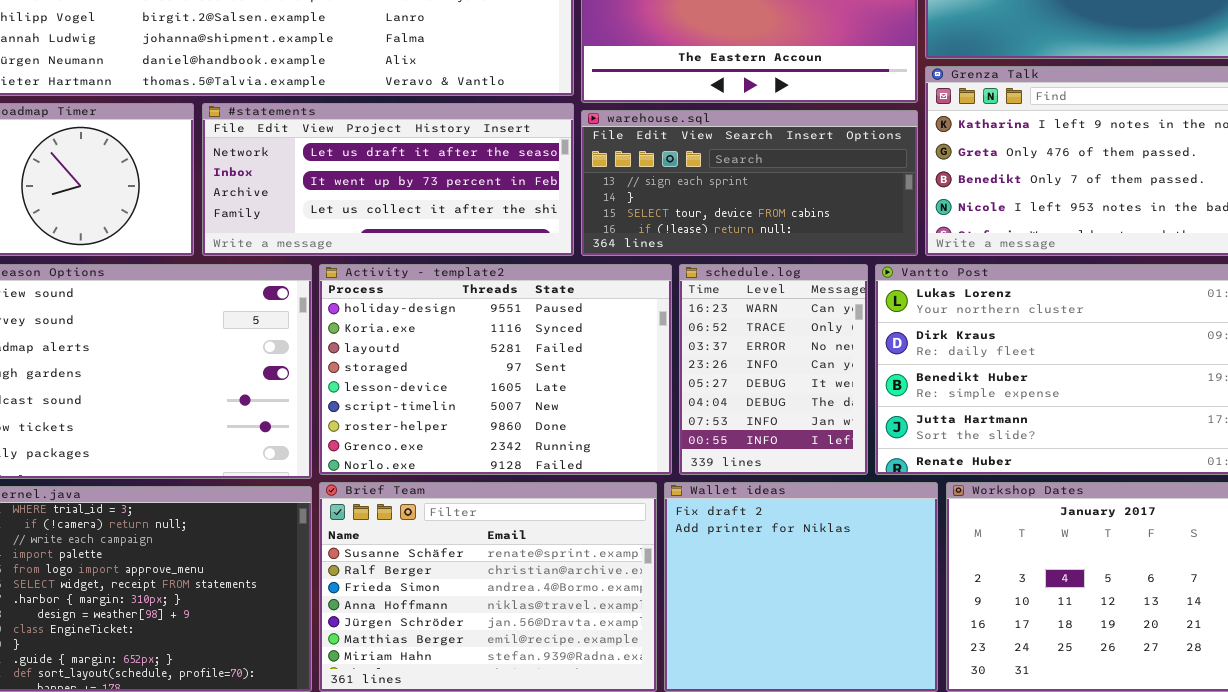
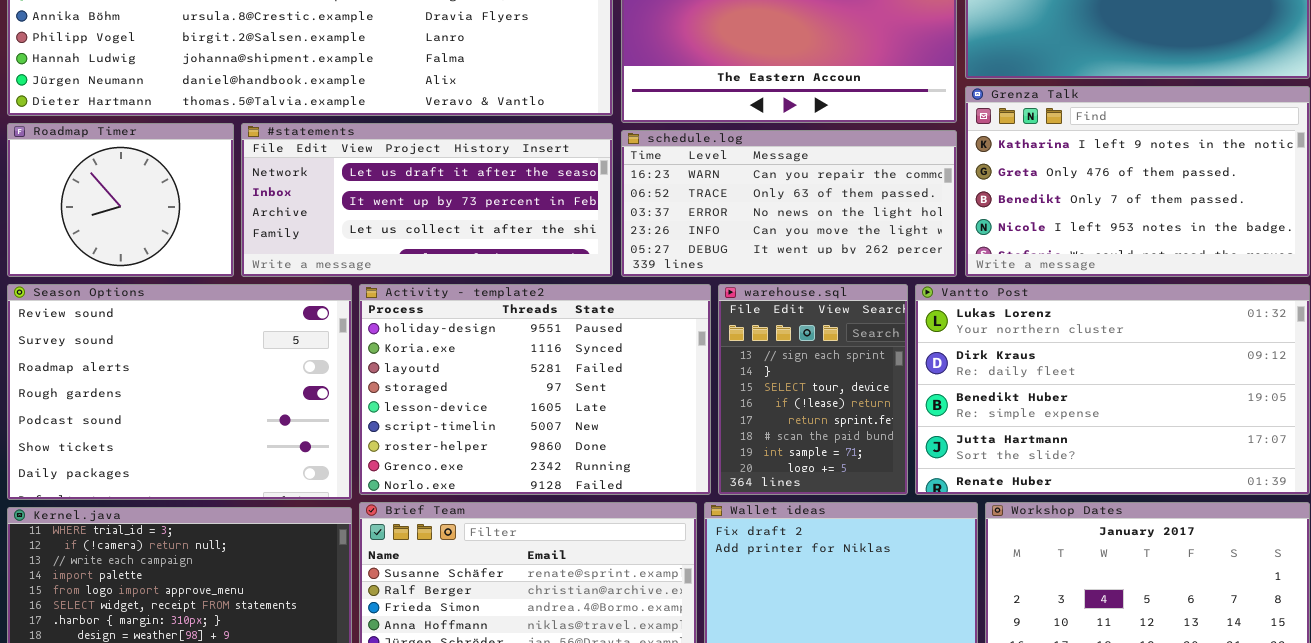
warehouse.sql: [581,110,918,256] -> [718,284,908,495], moved, resized
schedule.log: [679,264,868,475] -> [621,130,957,277], moved, resized

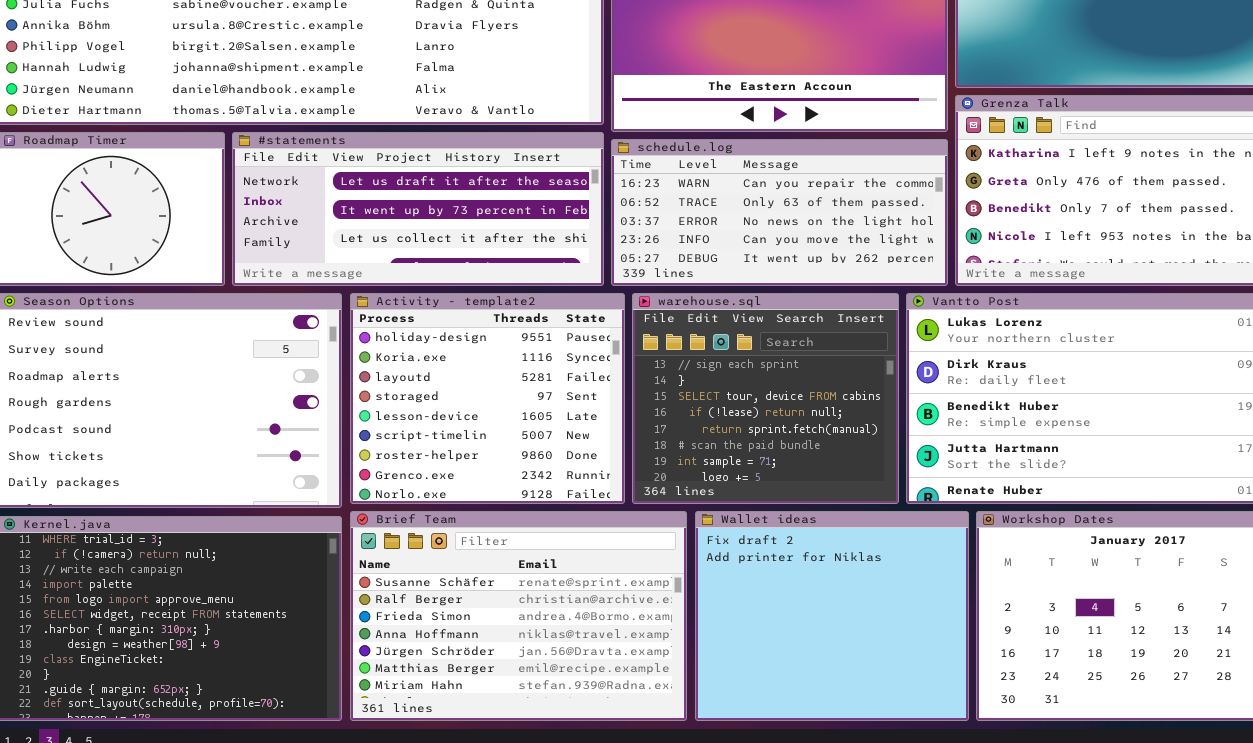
Activity - template2: [359,284,711,495] -> [350,293,625,504], resized
warehouse.sql: [718,284,908,495] -> [632,293,899,504], resized

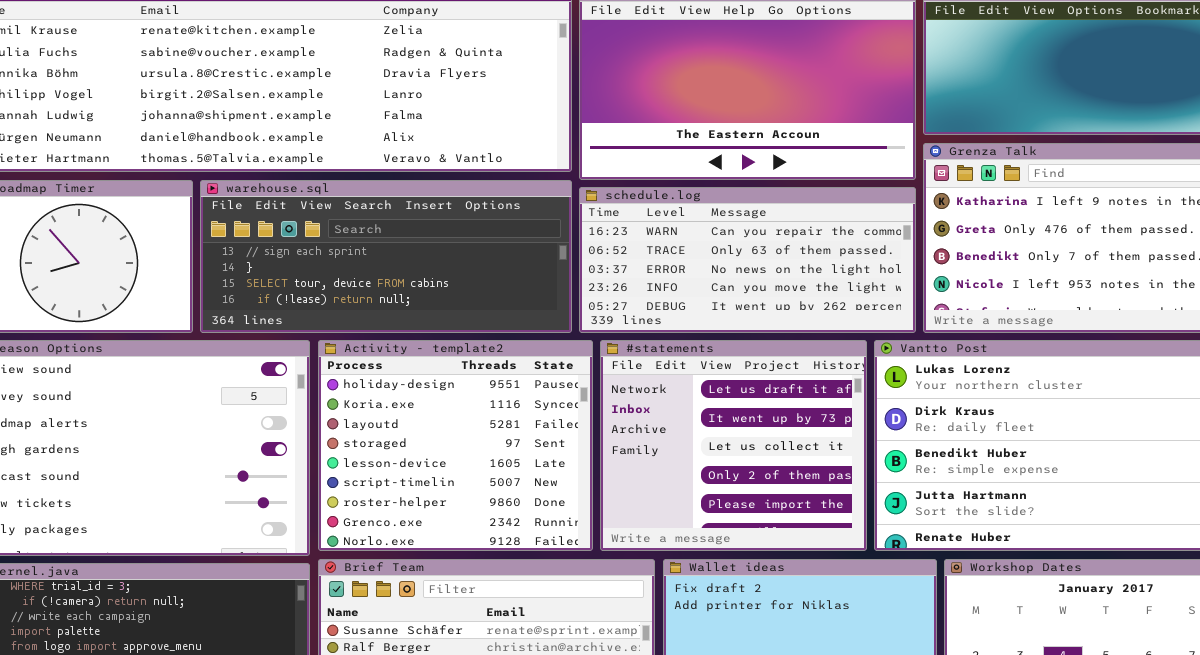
#statements: [232,132,604,286] -> [600,340,867,551], moved, resized
warehouse.sql: [632,293,899,504] -> [200,180,572,333], moved, resized

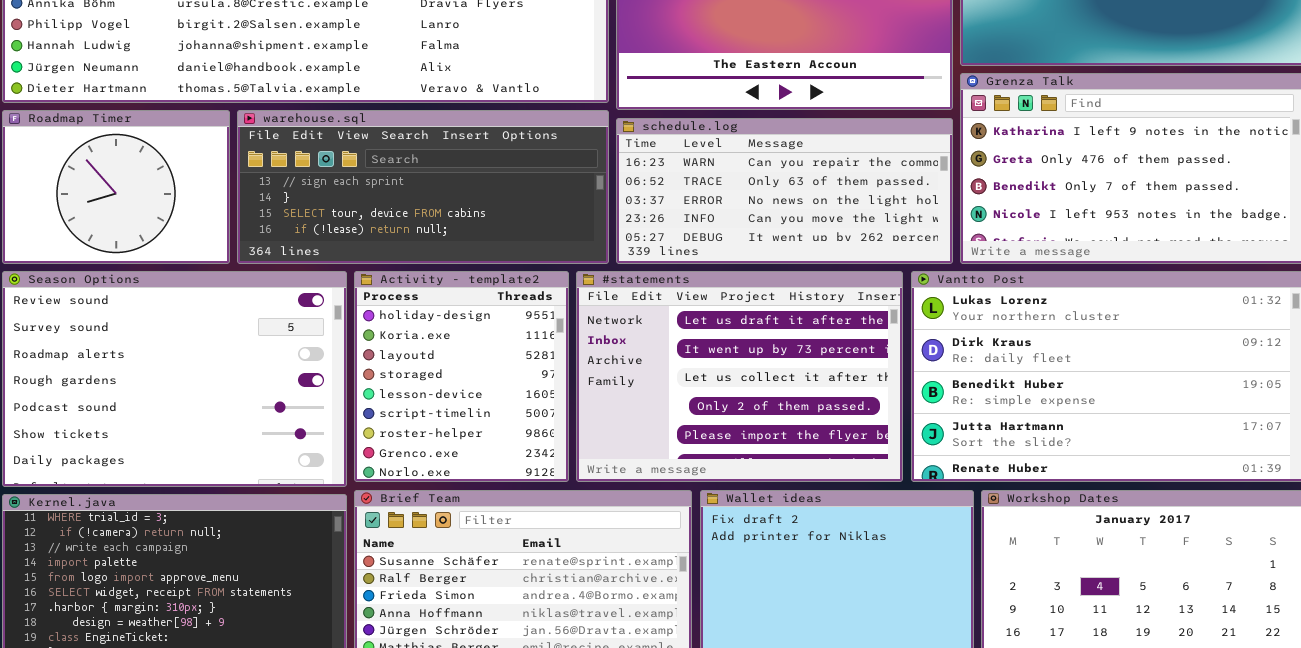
Activity - template2: [318,340,593,551] -> [354,271,569,482], resized
#statements: [600,340,867,551] -> [576,271,903,482], resized

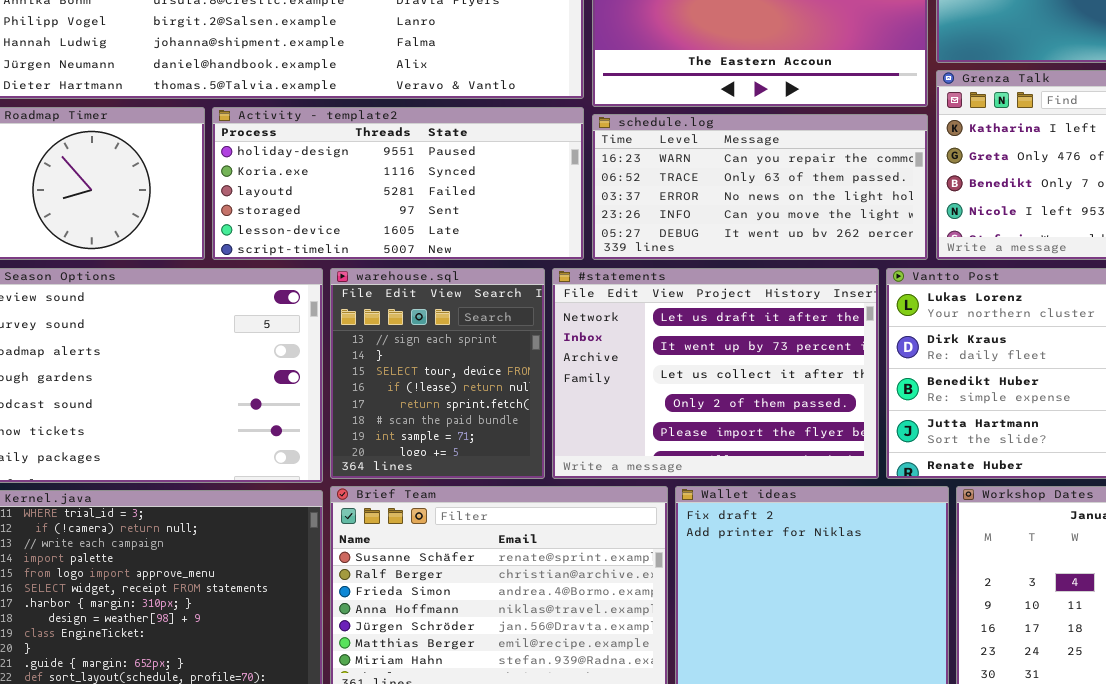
warehouse.sql: [237,110,609,264] -> [330,268,545,479], moved, resized
Activity - template2: [354,271,569,482] -> [212,107,584,260], moved, resized

